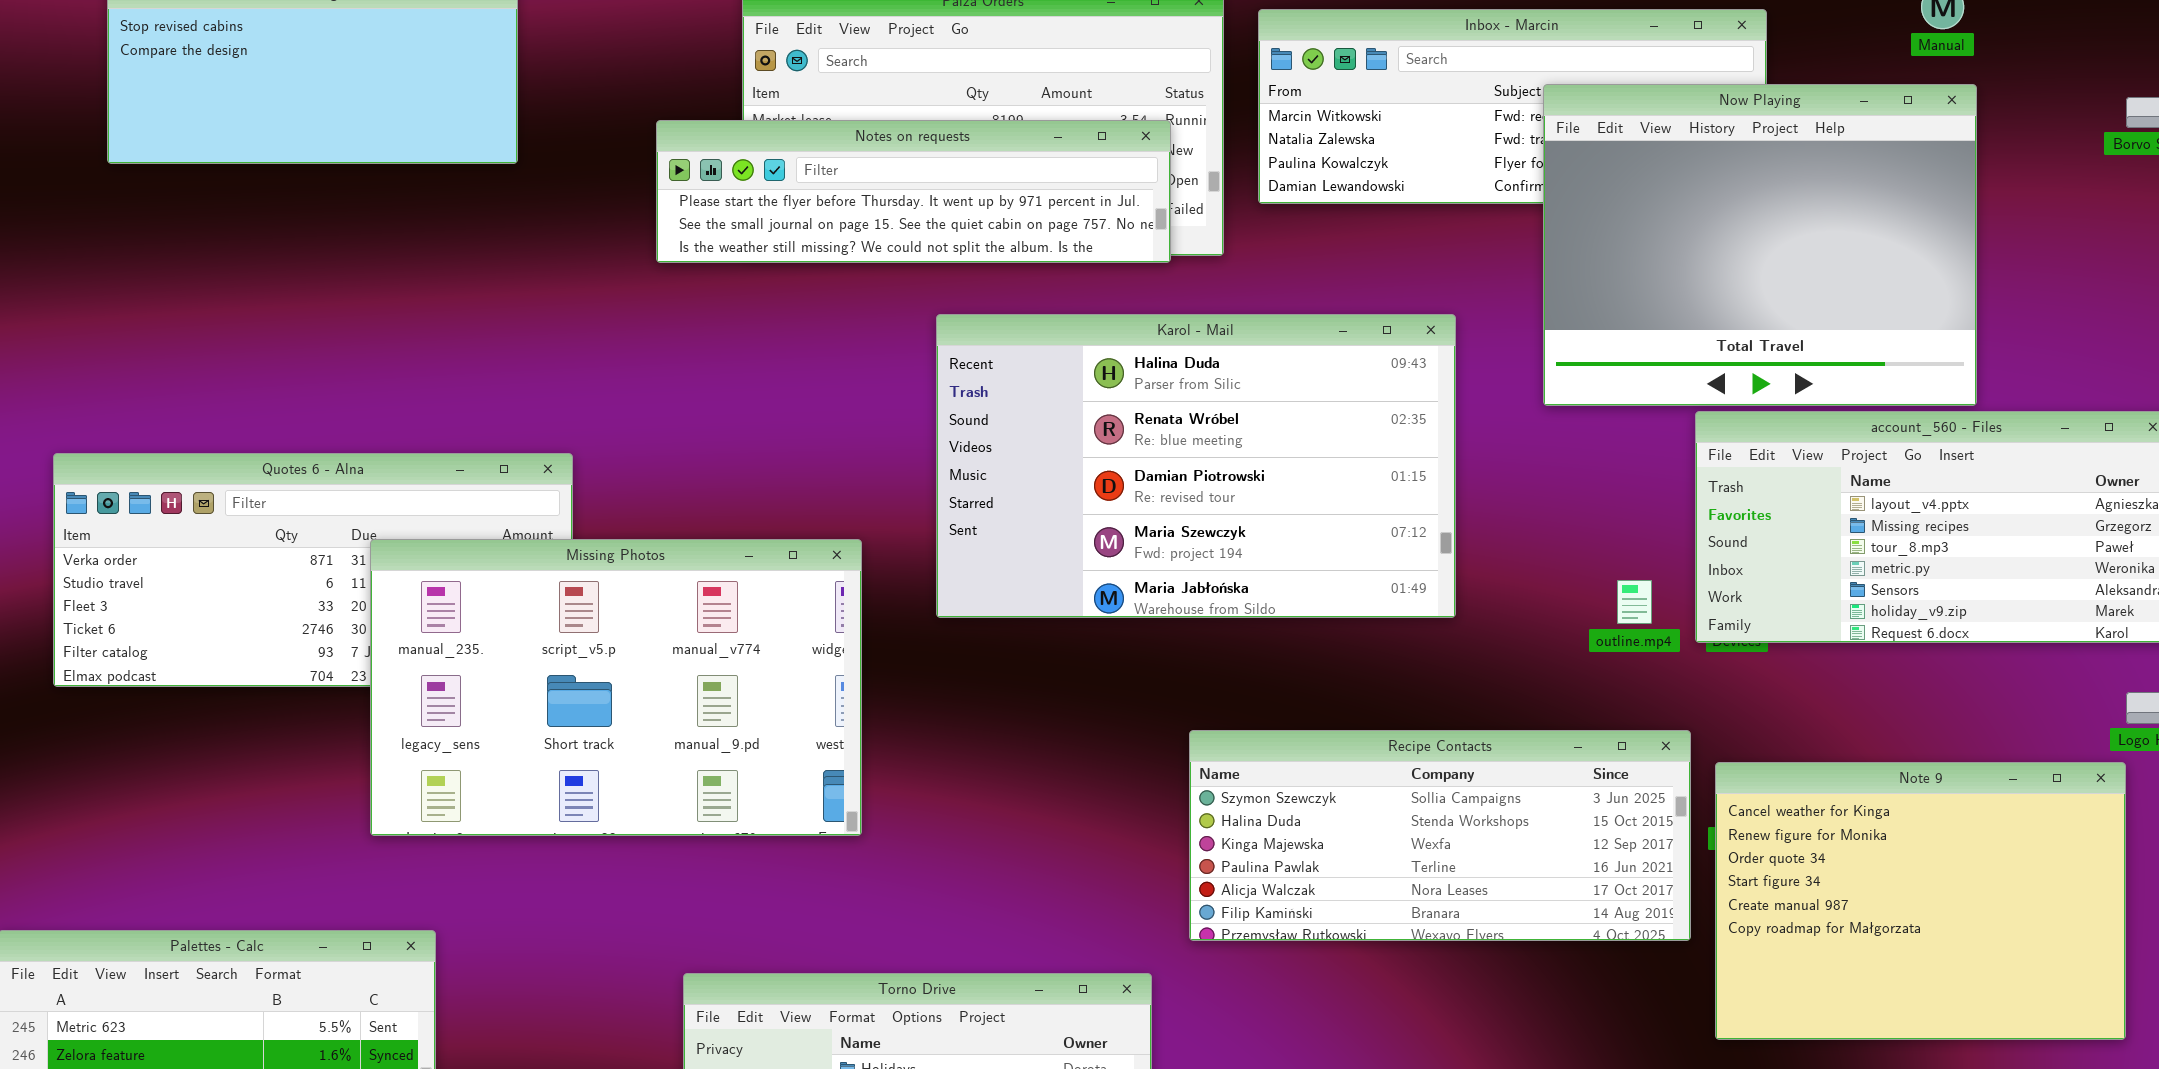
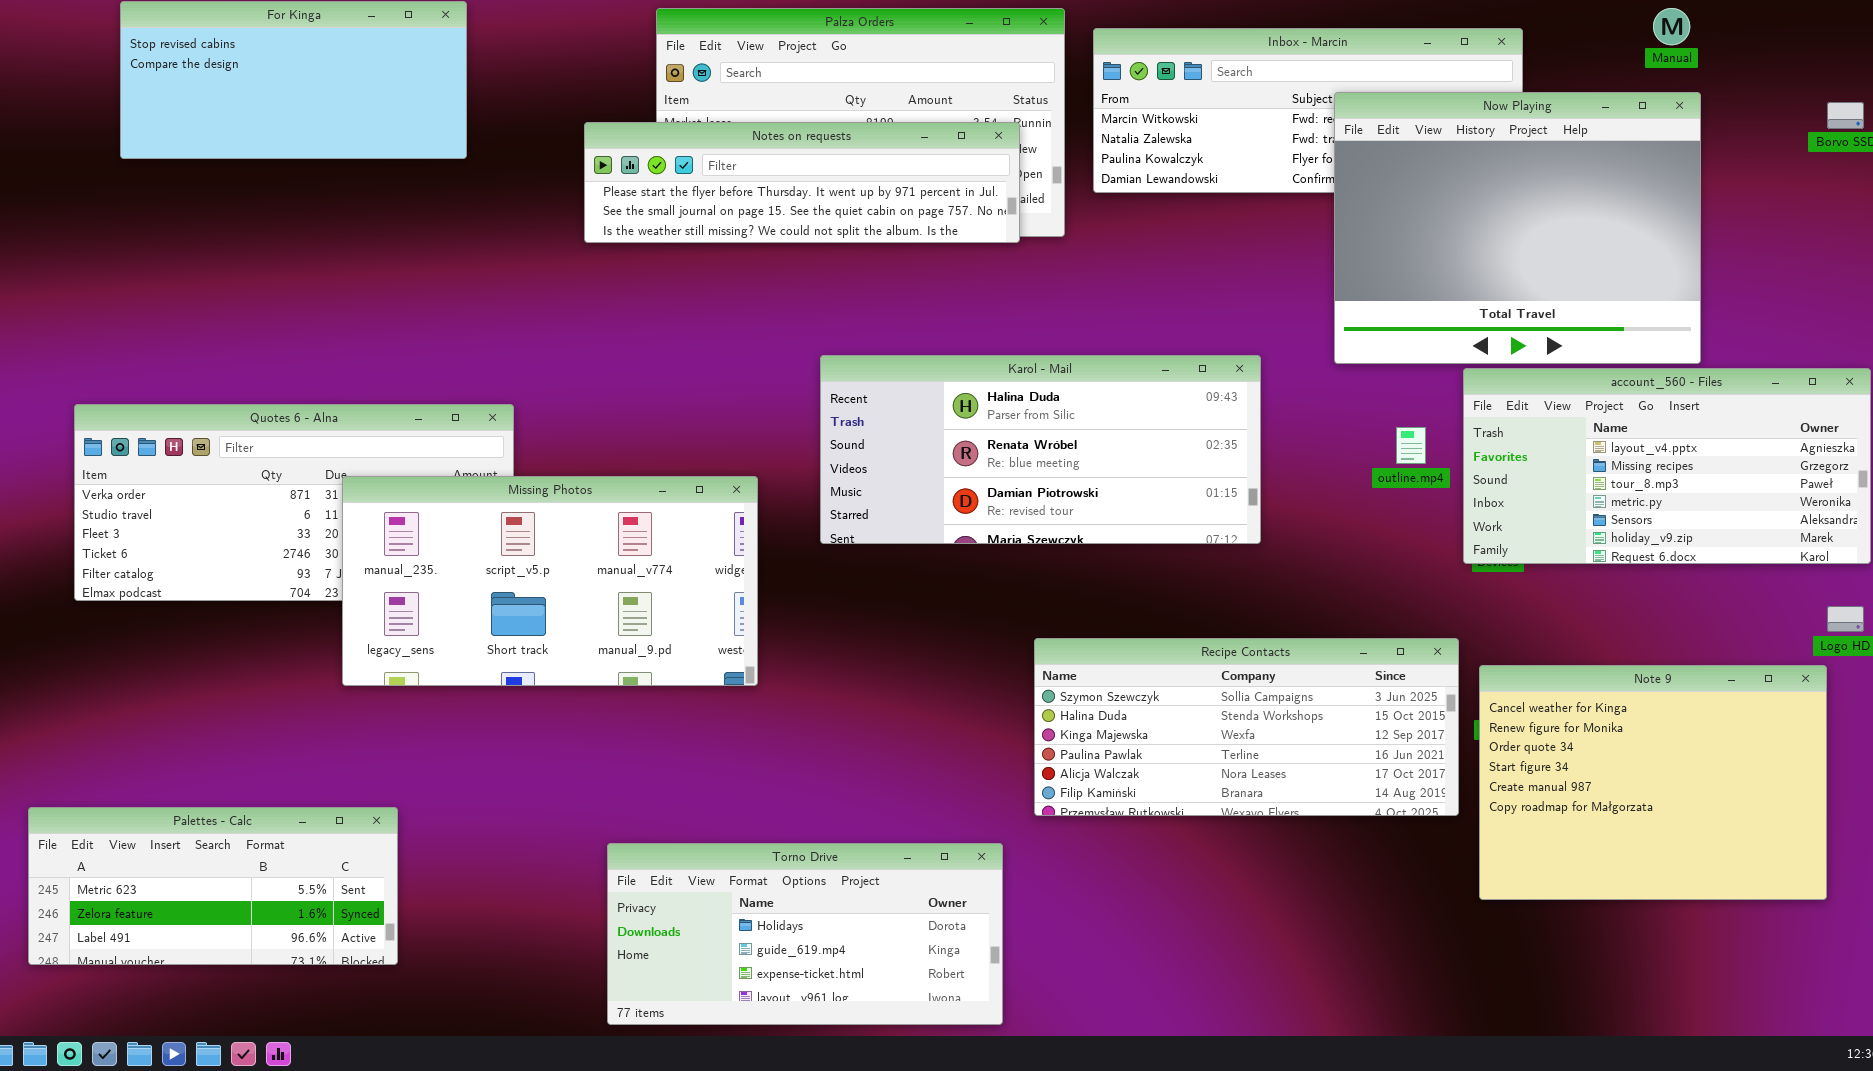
Karol - Mail: [936,314,1456,618] -> [820,355,1261,544], resized
Missing Photos: [370,539,862,836] -> [342,476,758,686], resized
outline.mp4: [1617,580,1652,624] -> [1396,427,1426,464], moved

